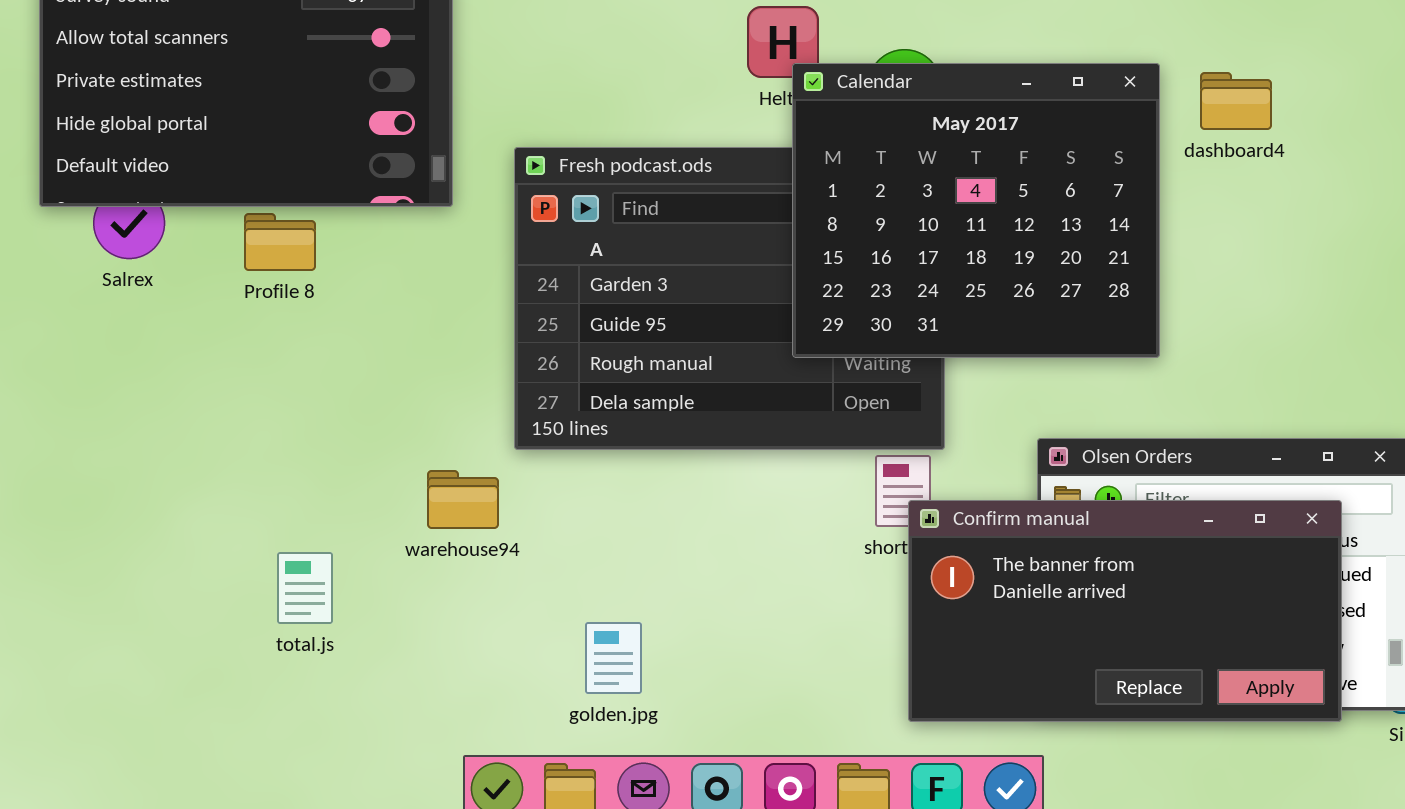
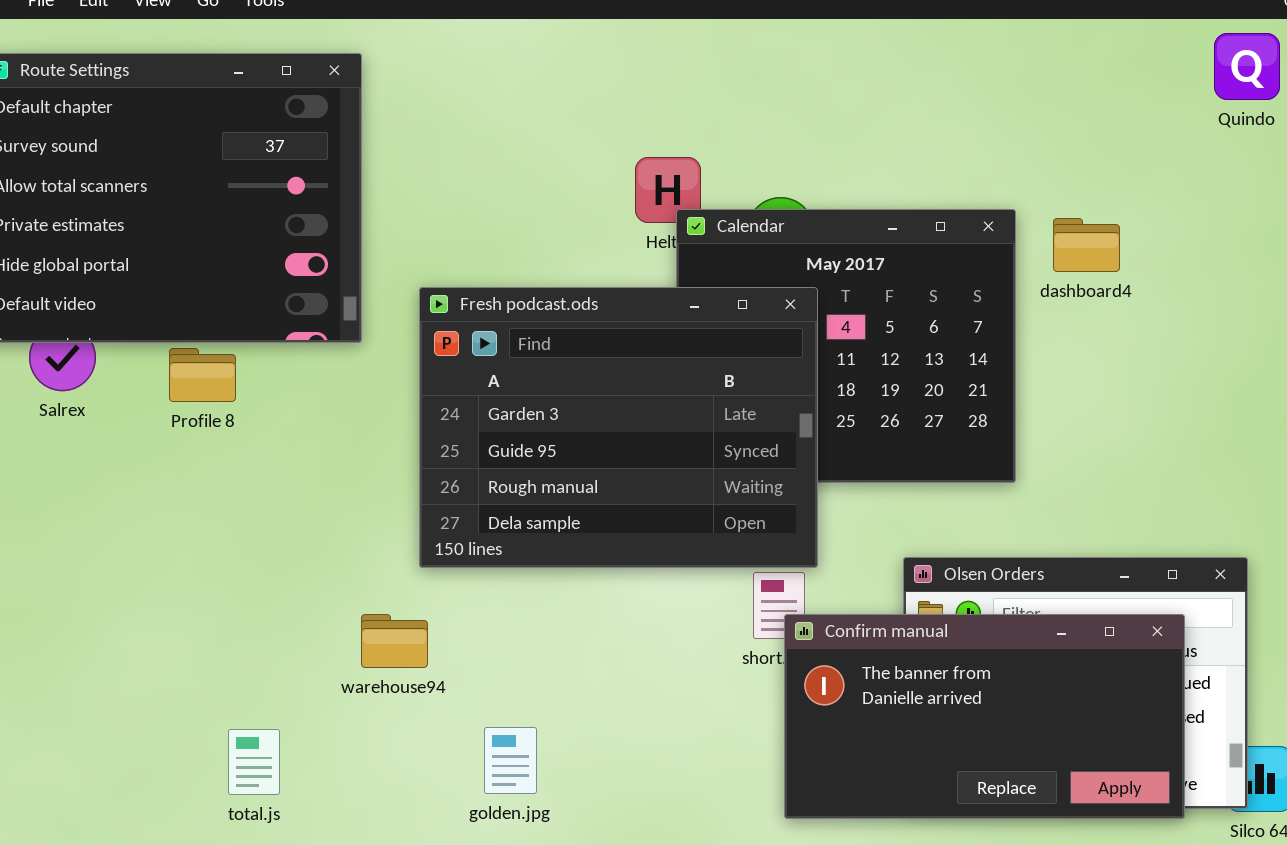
Fresh podcast.ods: [514,147,945,450] -> [419,287,818,568], raised
warehouse94: [427,470,499,529] -> [361,614,428,668], moved
total.js: [277,552,333,624] -> [228,729,280,795], moved

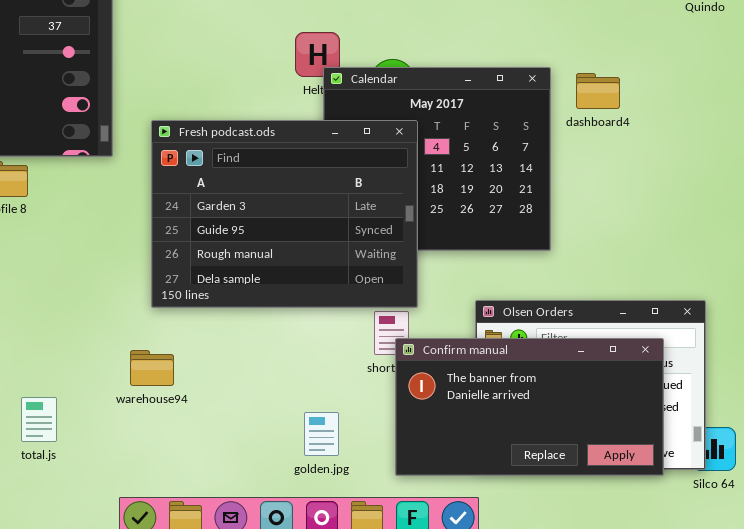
warehouse94: [361,614,428,668] -> [130,350,174,386], moved
golden.jpg: [484,727,537,794] -> [304,412,339,456], moved
total.js: [228,729,280,795] -> [21,397,57,442], moved

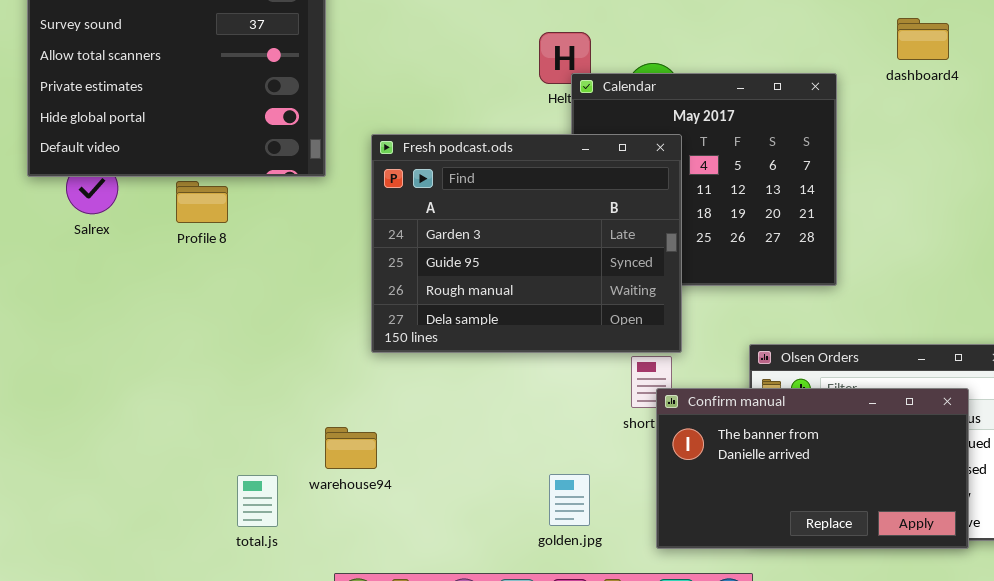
dashboard4: [576,73,620,109] -> [897,18,949,60], moved
warehouse94: [130,350,174,386] -> [325,427,377,469], moved
total.js: [21,397,57,442] -> [237,475,278,527], moved

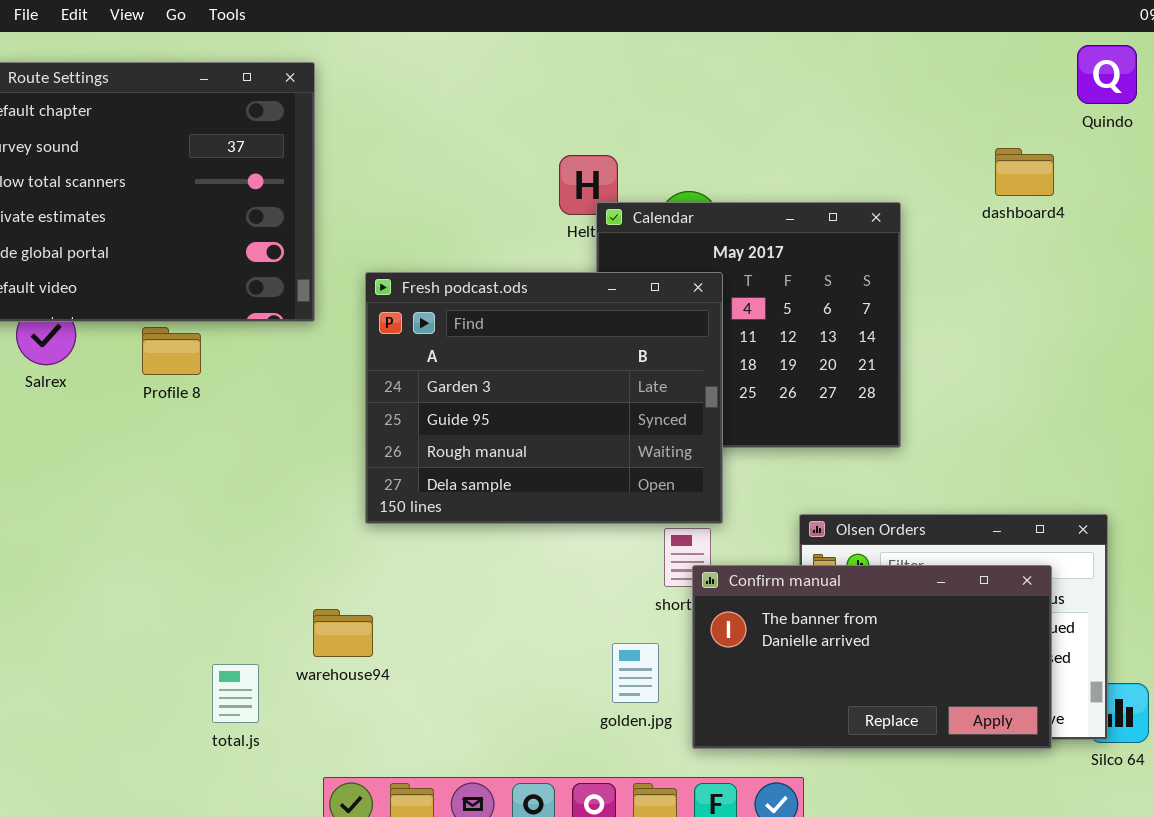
dashboard4: [897,18,949,60] -> [995,148,1054,196], moved
golden.jpg: [549,474,590,526] -> [612,643,659,703], moved

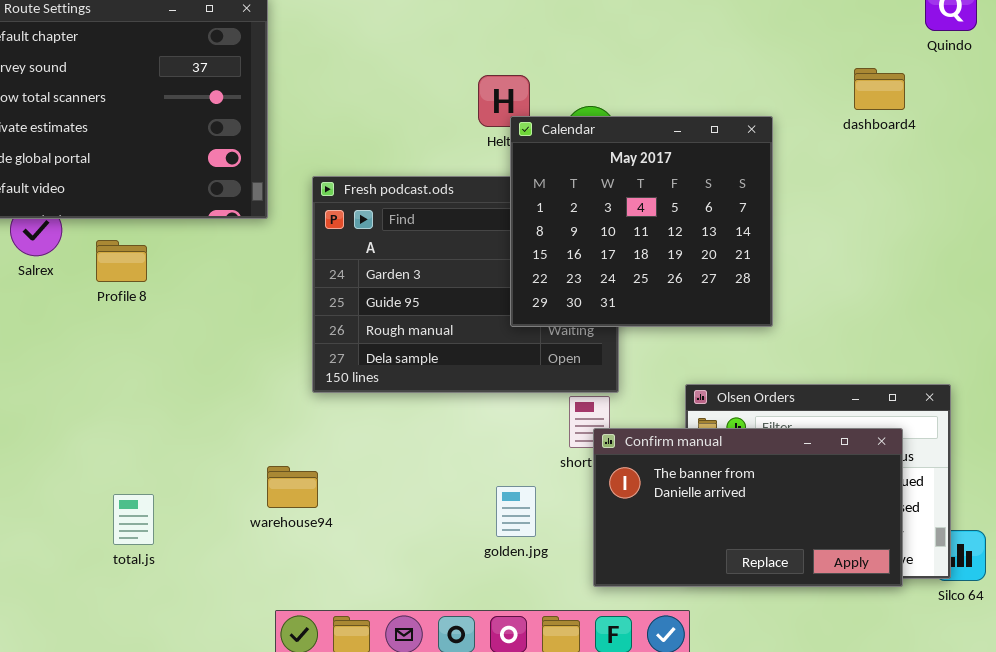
Calendar: [596,202,901,448] -> [510,116,773,327], raised
Profile 8: [142,327,201,375] -> [96,240,147,282], moved
golden.jpg: [612,643,659,703] -> [496,486,536,537], moved
total.js: [212,664,259,723] -> [113,494,154,545], moved

